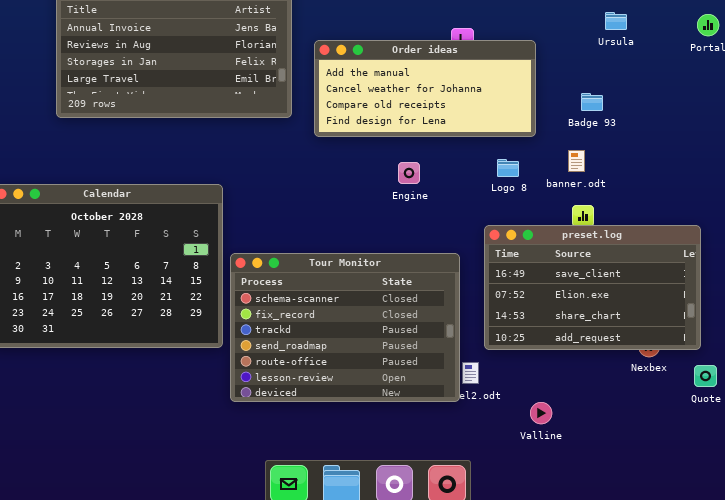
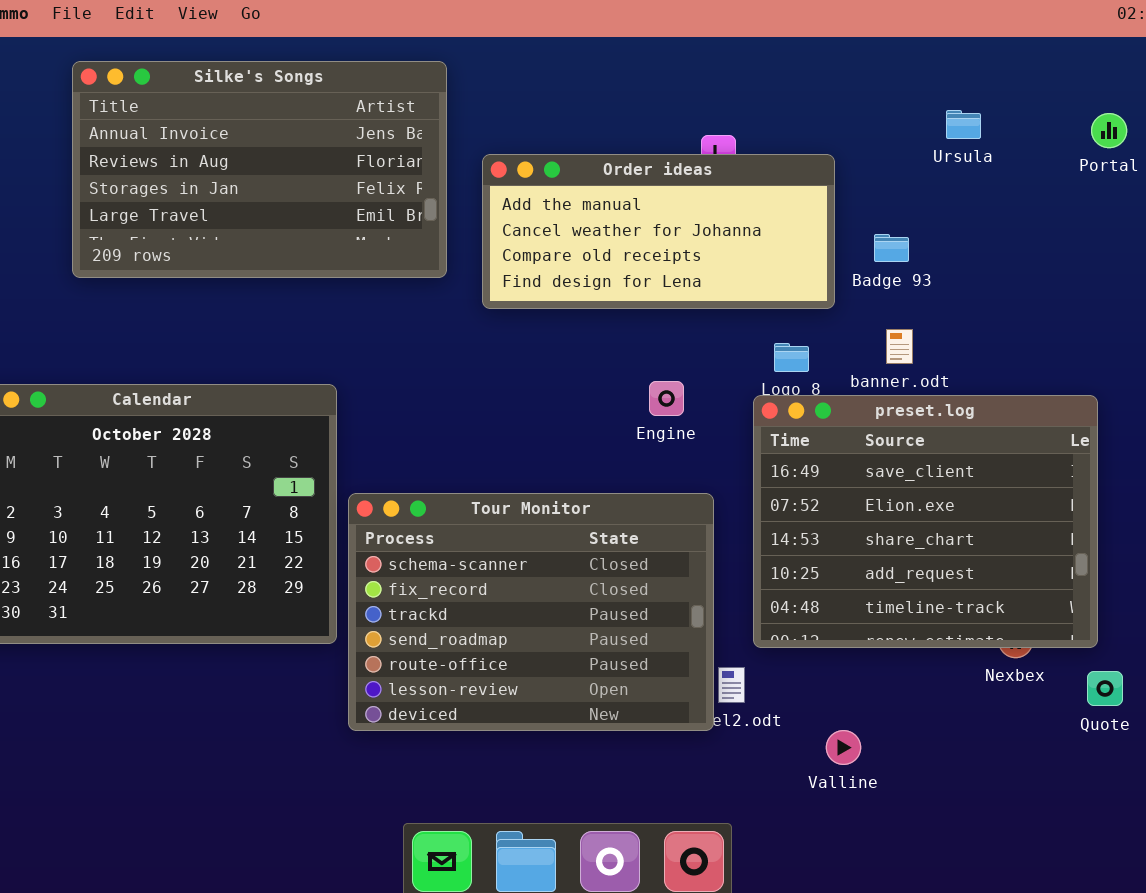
Badge 93: [581,93,603,111] -> [874,234,909,262], moved
Engine: [398,162,420,184] -> [649,381,684,416], moved
preset.log: [484,225,701,350] -> [753,395,1098,648], resized

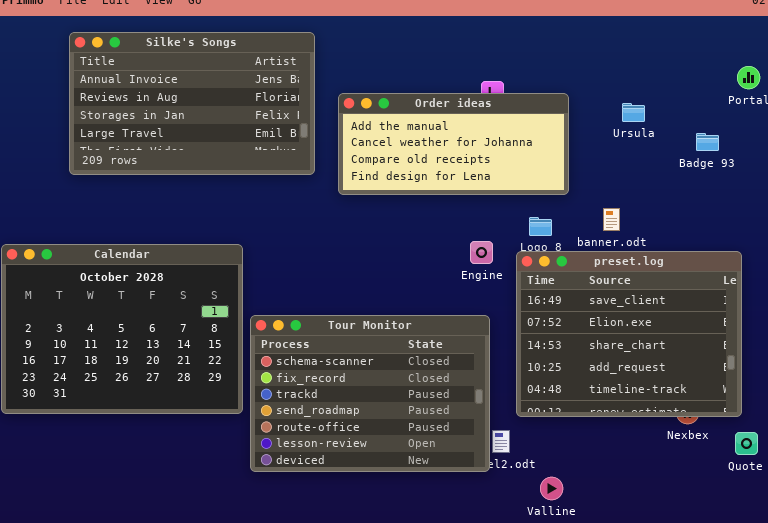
Ursula: [946,110,981,139] -> [622,103,645,122], moved
Badge 93: [874,234,909,262] -> [696,133,719,151], moved
Engine: [649,381,684,416] -> [470,241,493,264], moved
Valline: [826,730,861,765] -> [540,477,563,500], moved

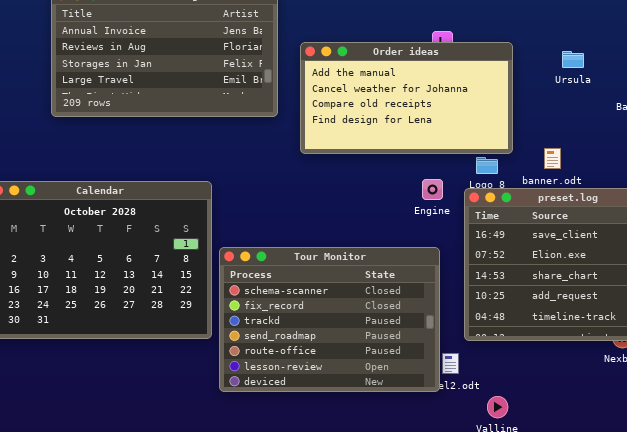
Order ideas: [338,93,569,195] -> [300,42,513,154], resized

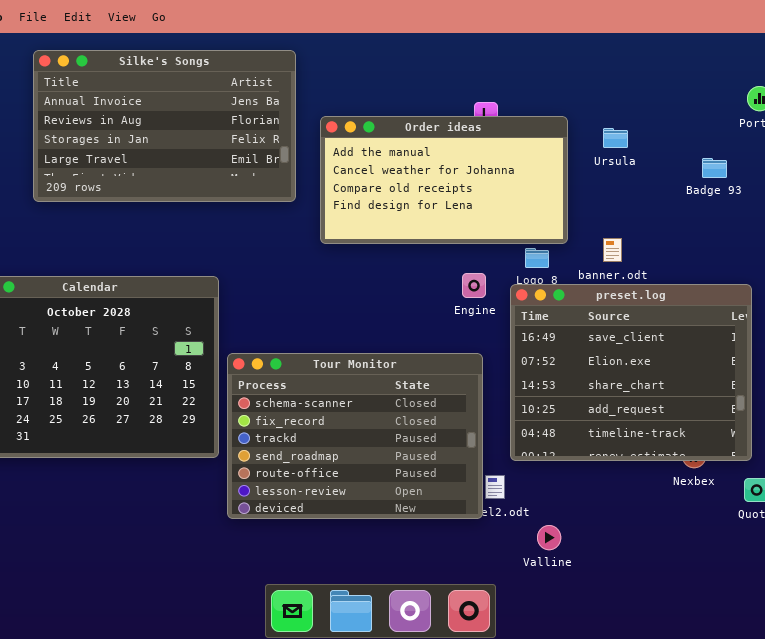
Ursula: [562,51,584,68] -> [603,128,628,148], moved

